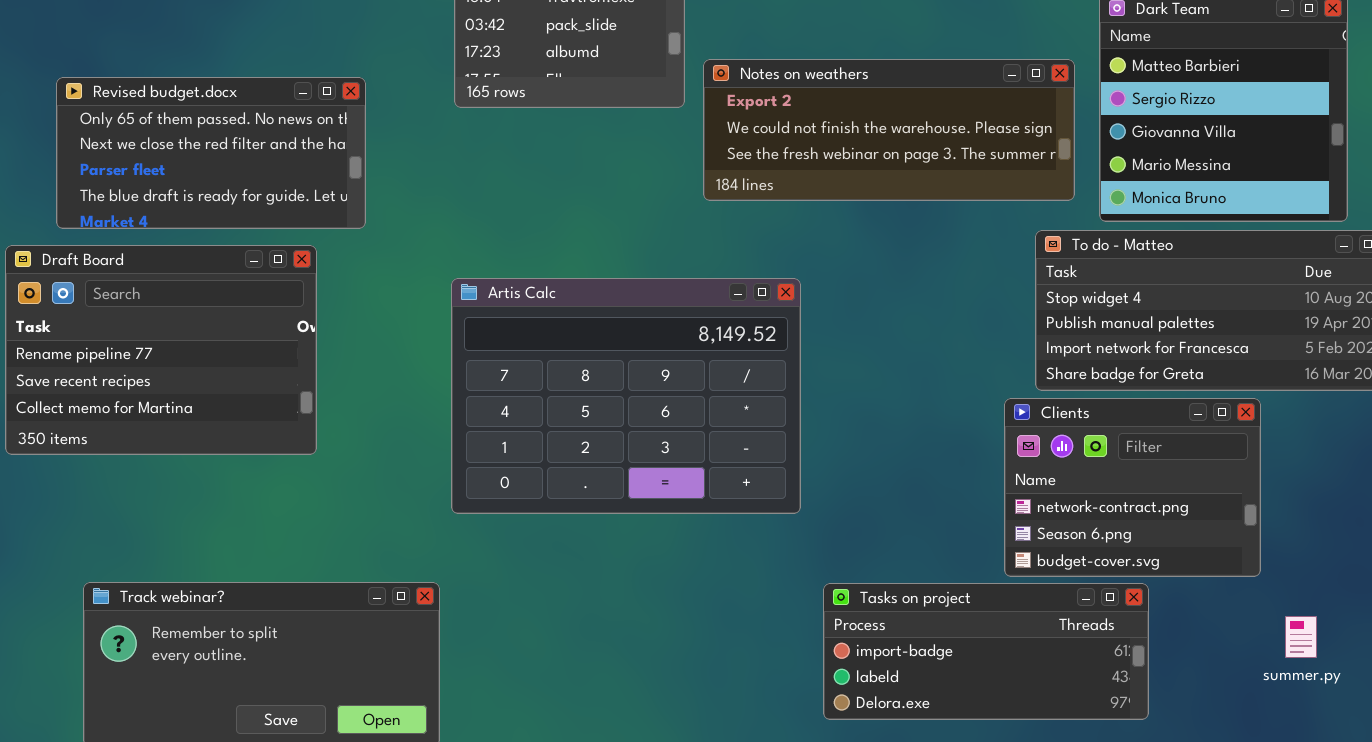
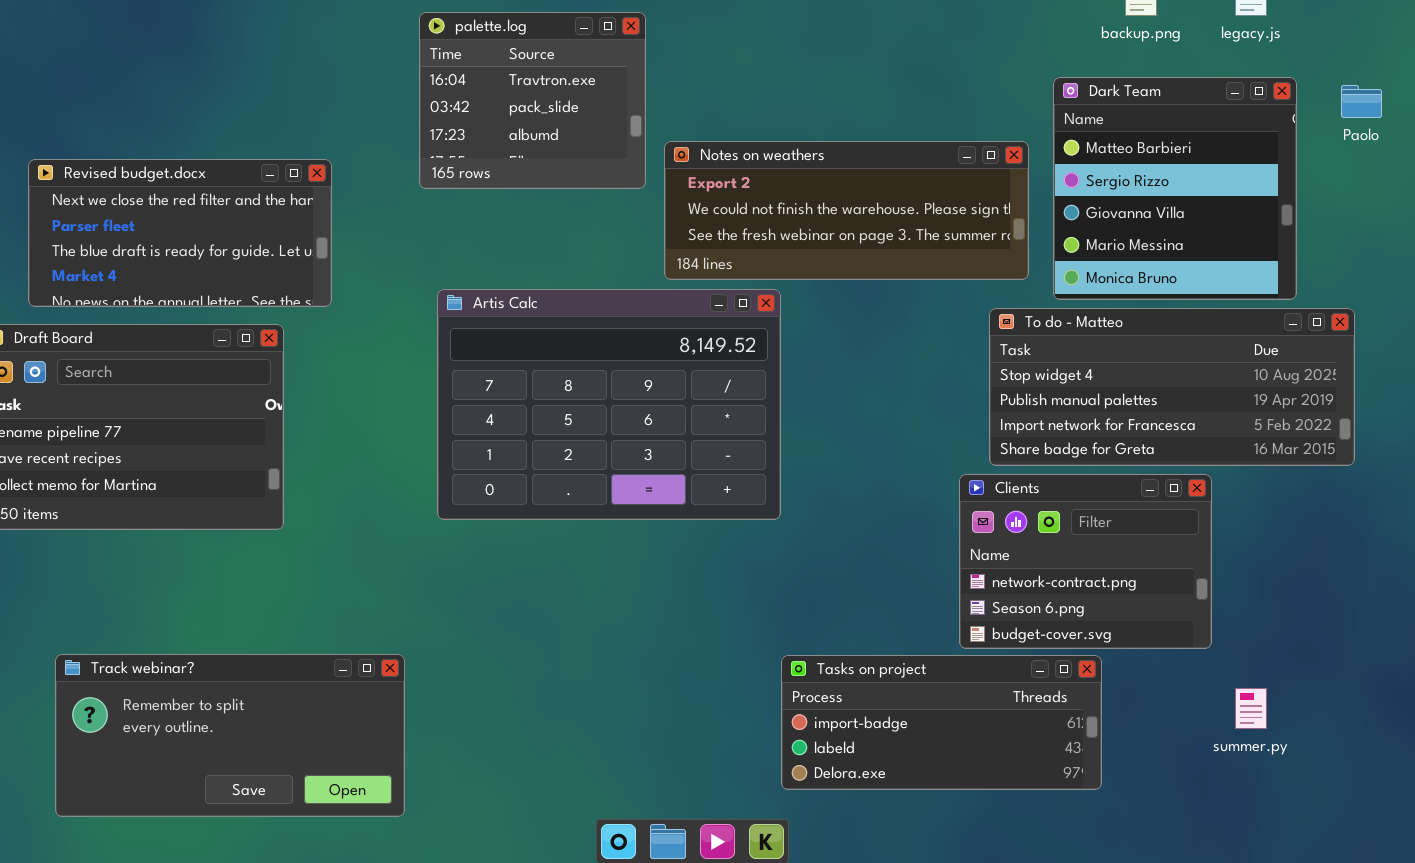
Revised budget.docx: [56,77,366,229] -> [28,159,332,307], scrolled down 1 row
Artis Calc: [451,278,801,514] -> [437,289,781,520], moved

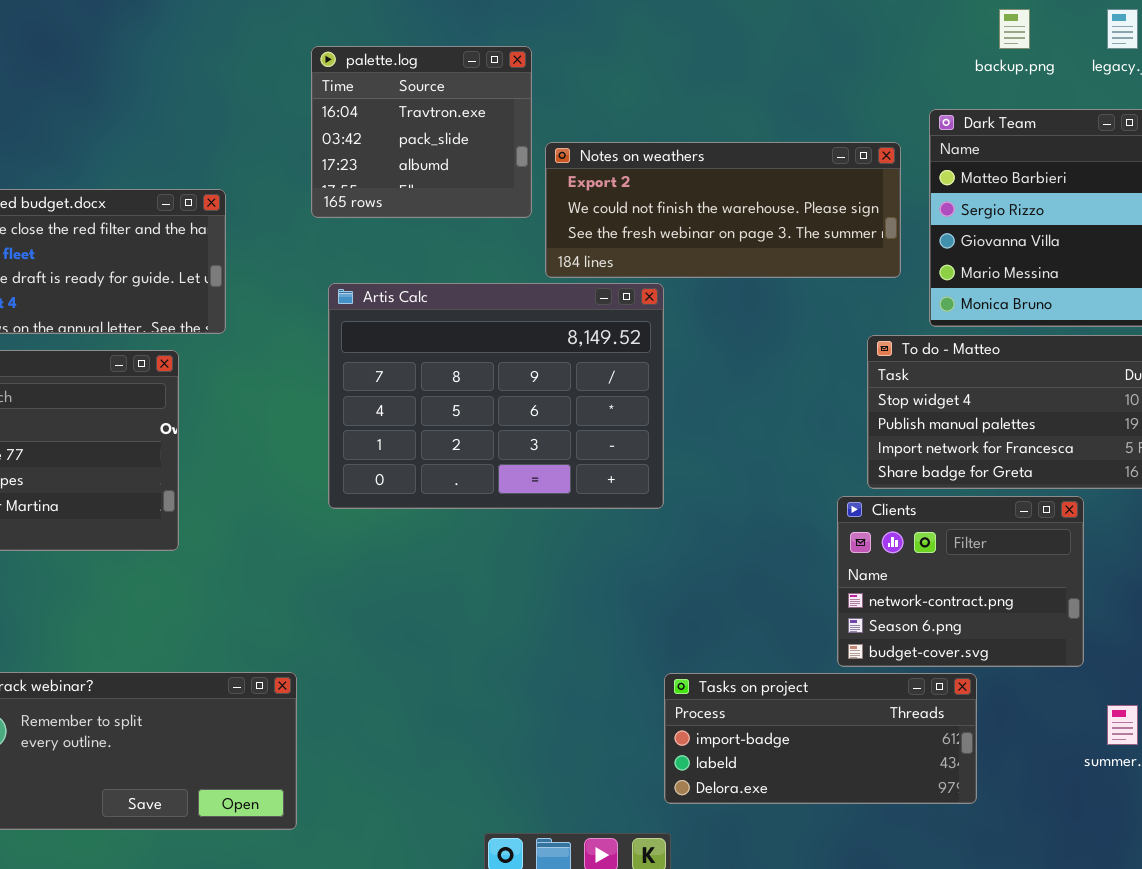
Notes on weathers: [664,141,1029,280] -> [545,142,901,278], moved
Artis Calc: [437,289,781,520] -> [328,283,664,509], moved

